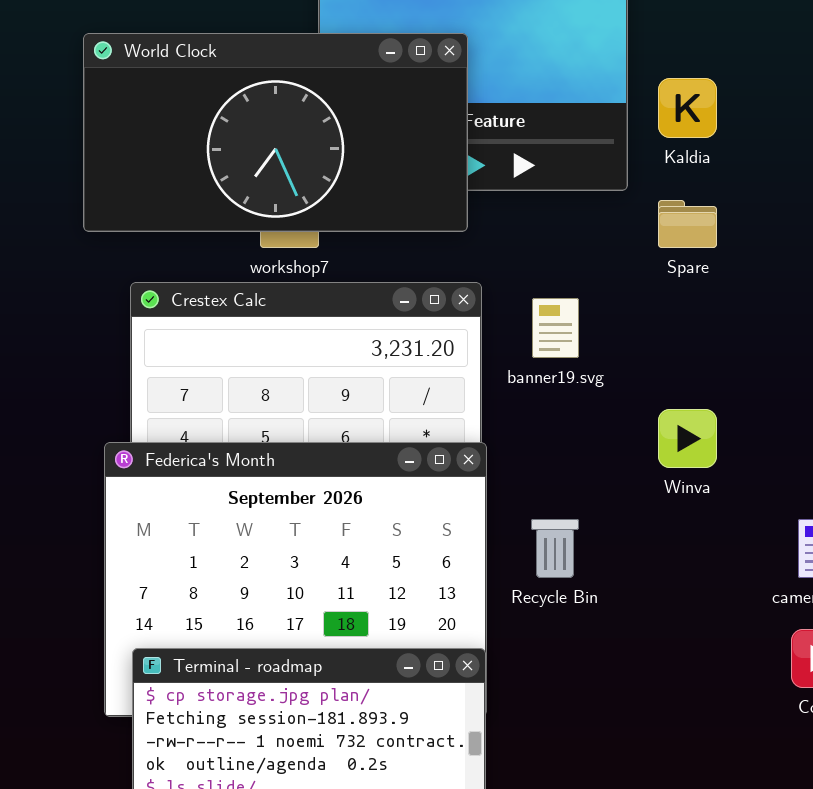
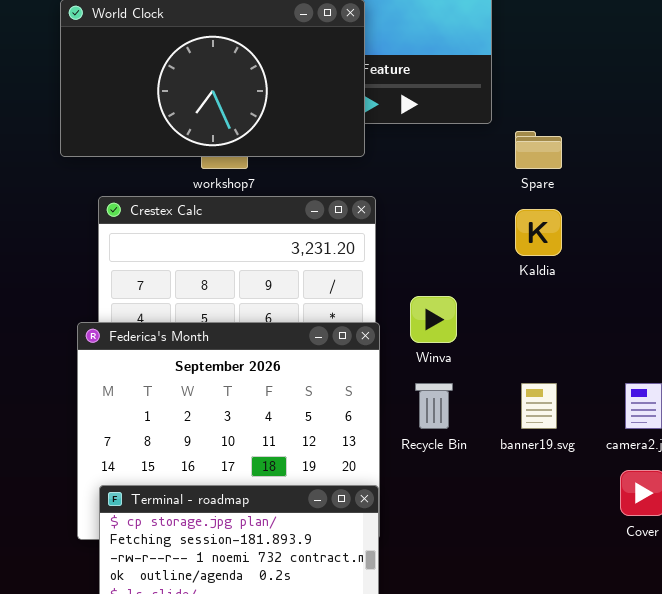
Kaldia: [658,78,717,138] -> [515,209,562,256], moved
banner19.svg: [532,298,579,358] -> [521,383,557,429], moved
Winva: [658,409,717,468] -> [410,296,457,343], moved

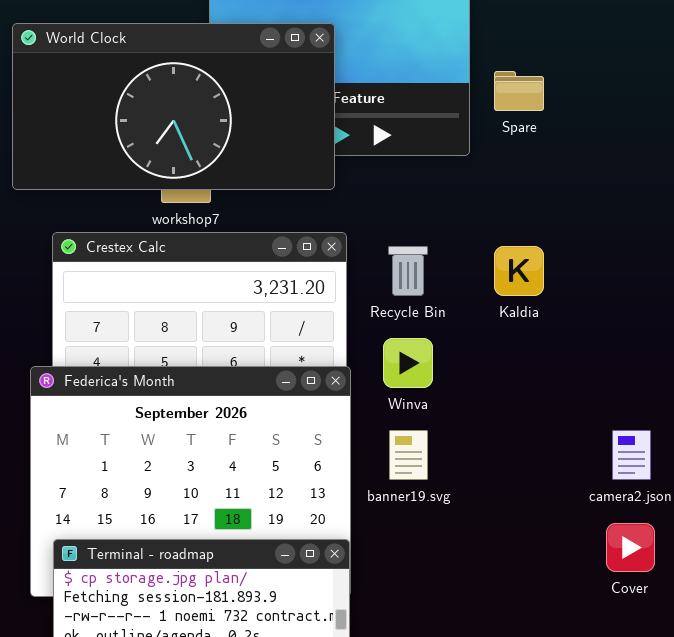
Spare: [515,131,562,169] -> [494,71,544,111], moved
Recycle Bin: [415,383,453,429] -> [388,246,428,296], moved
banner19.svg: [521,383,557,429] -> [389,430,428,480], moved

